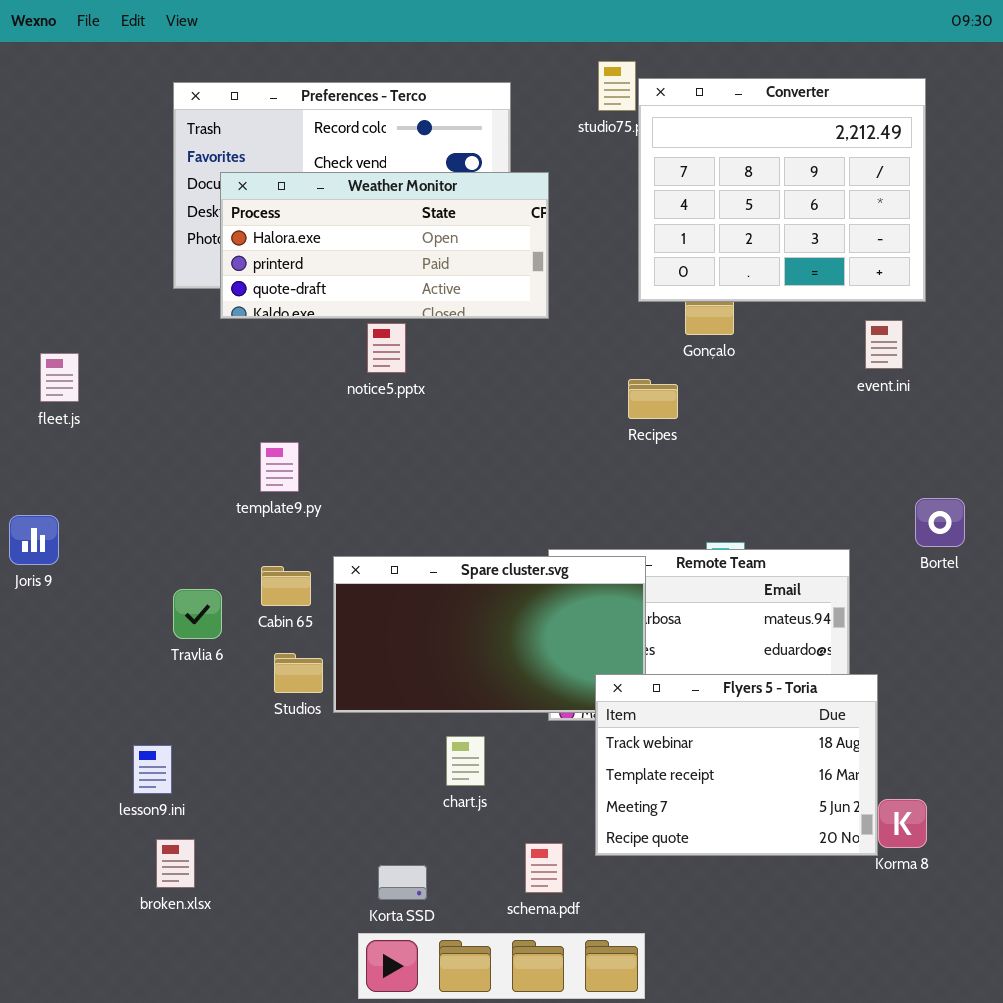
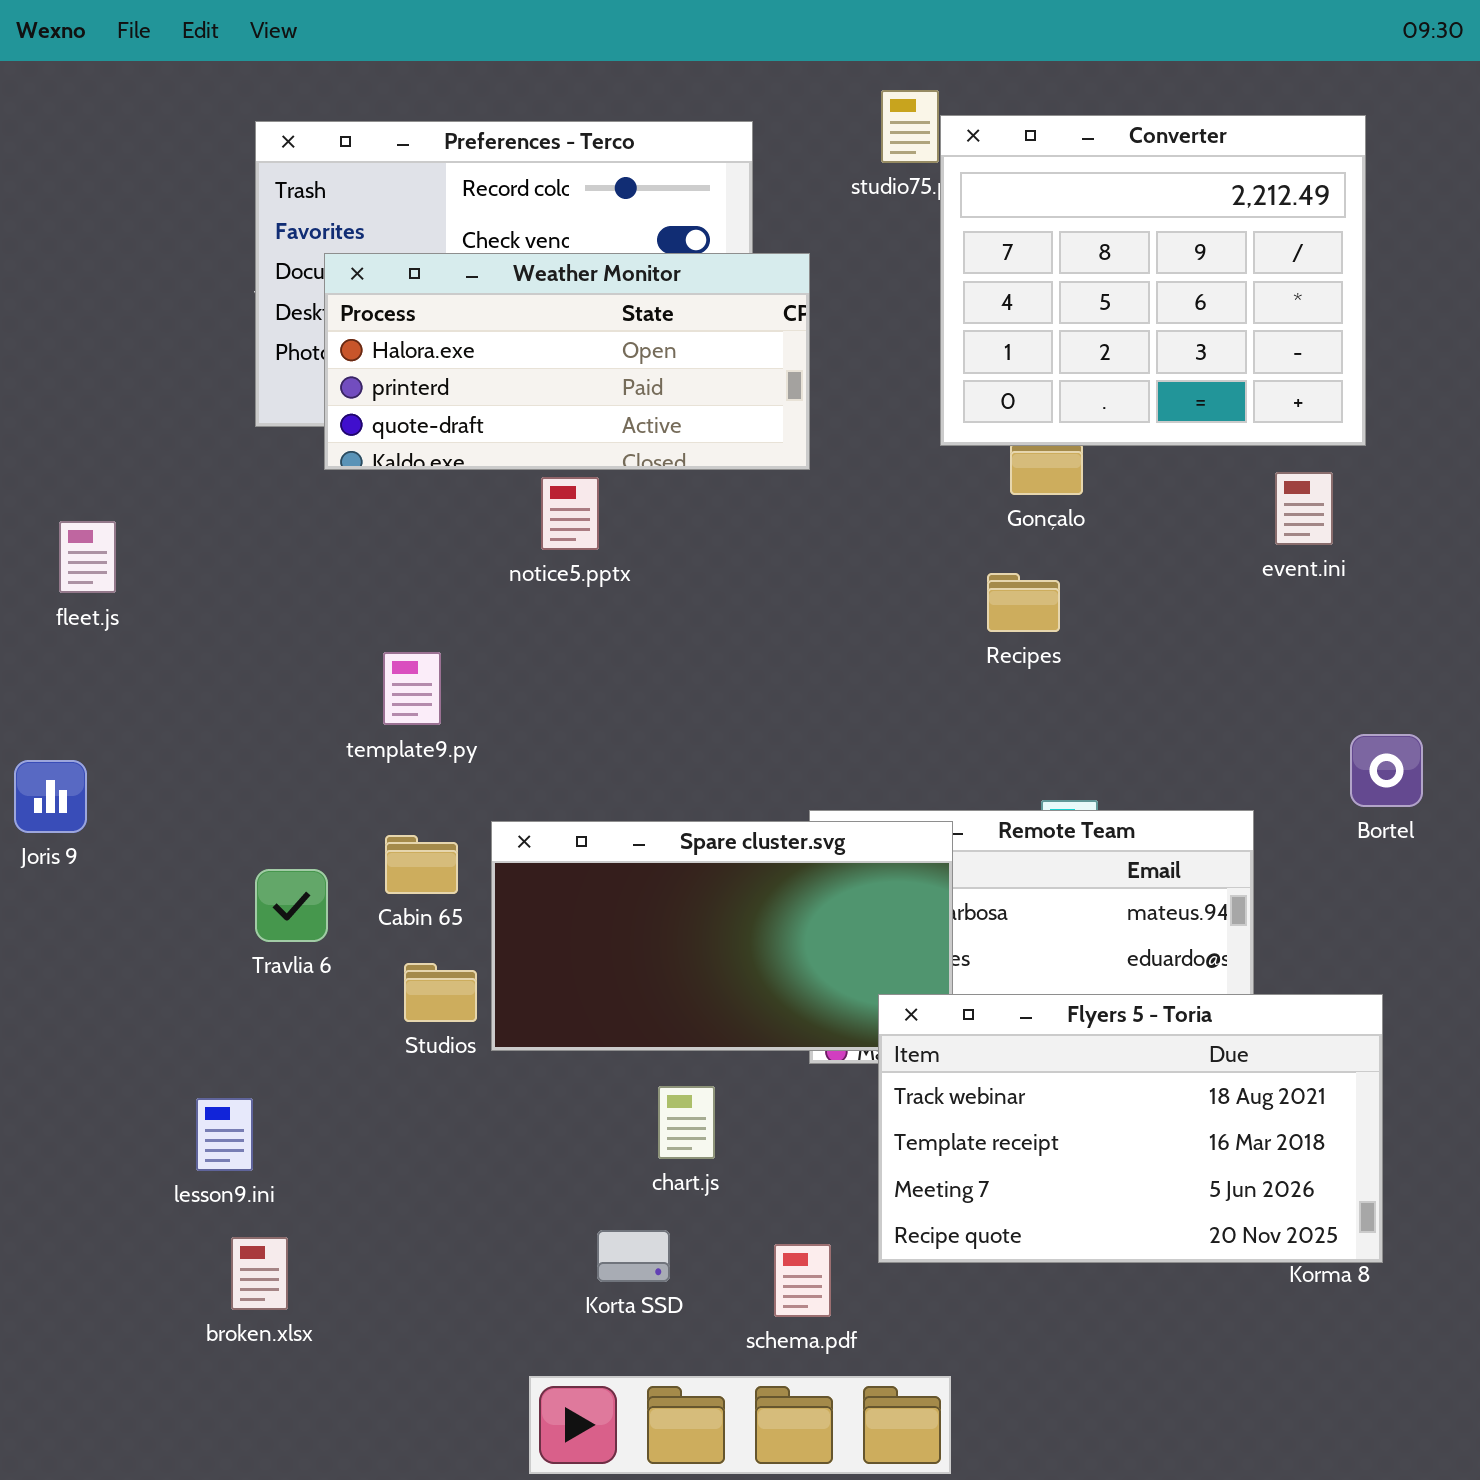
Recipes: [628,379,678,419] -> [987,573,1060,632], moved
Flyers 5 - Toria: [595,674,878,856] -> [878,994,1383,1263], resized
Korta SSD: [378,865,427,900] -> [597,1230,670,1282], moved

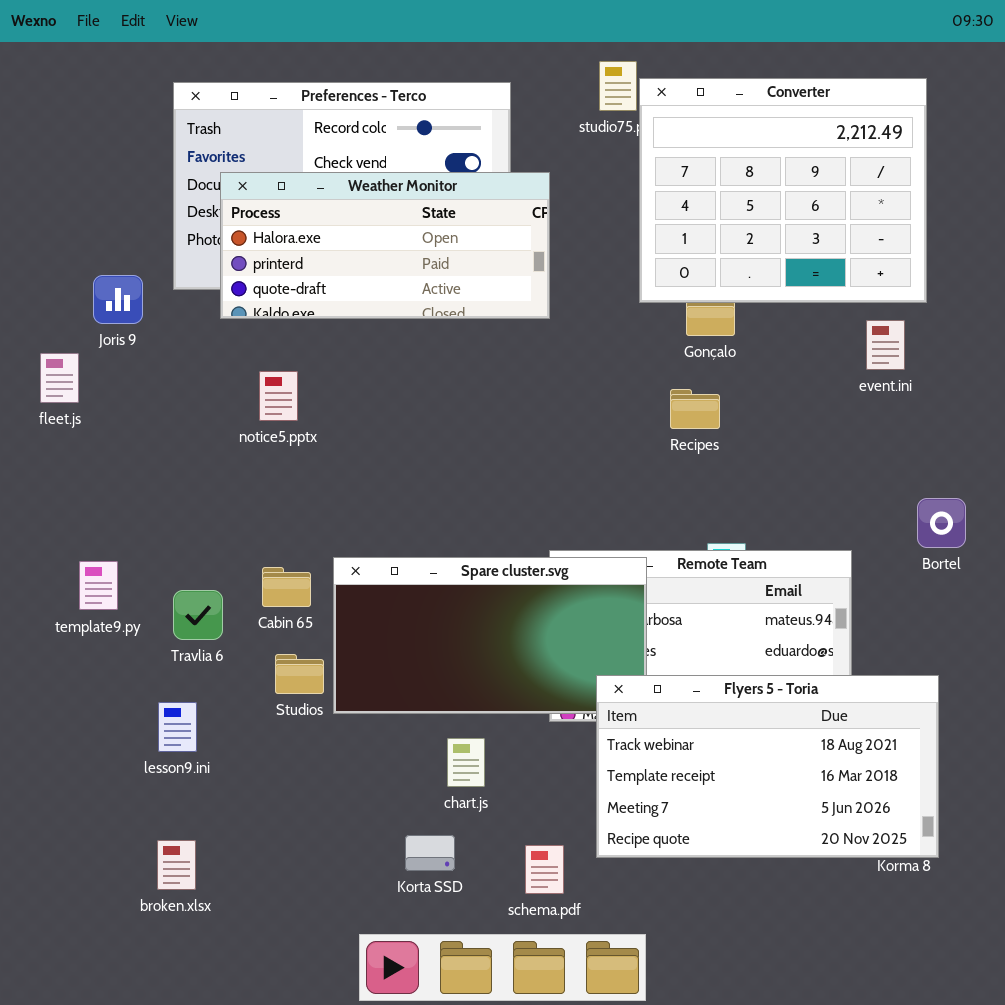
notice5.pptx: [541,477,599,550] -> [259,371,298,421], moved
template9.py: [383,652,441,725] -> [79,561,118,610], moved
Joris 9: [14,760,87,833] -> [93,275,143,324], moved
lesson9.ini: [196,1098,253,1171] -> [158,702,197,752], moved

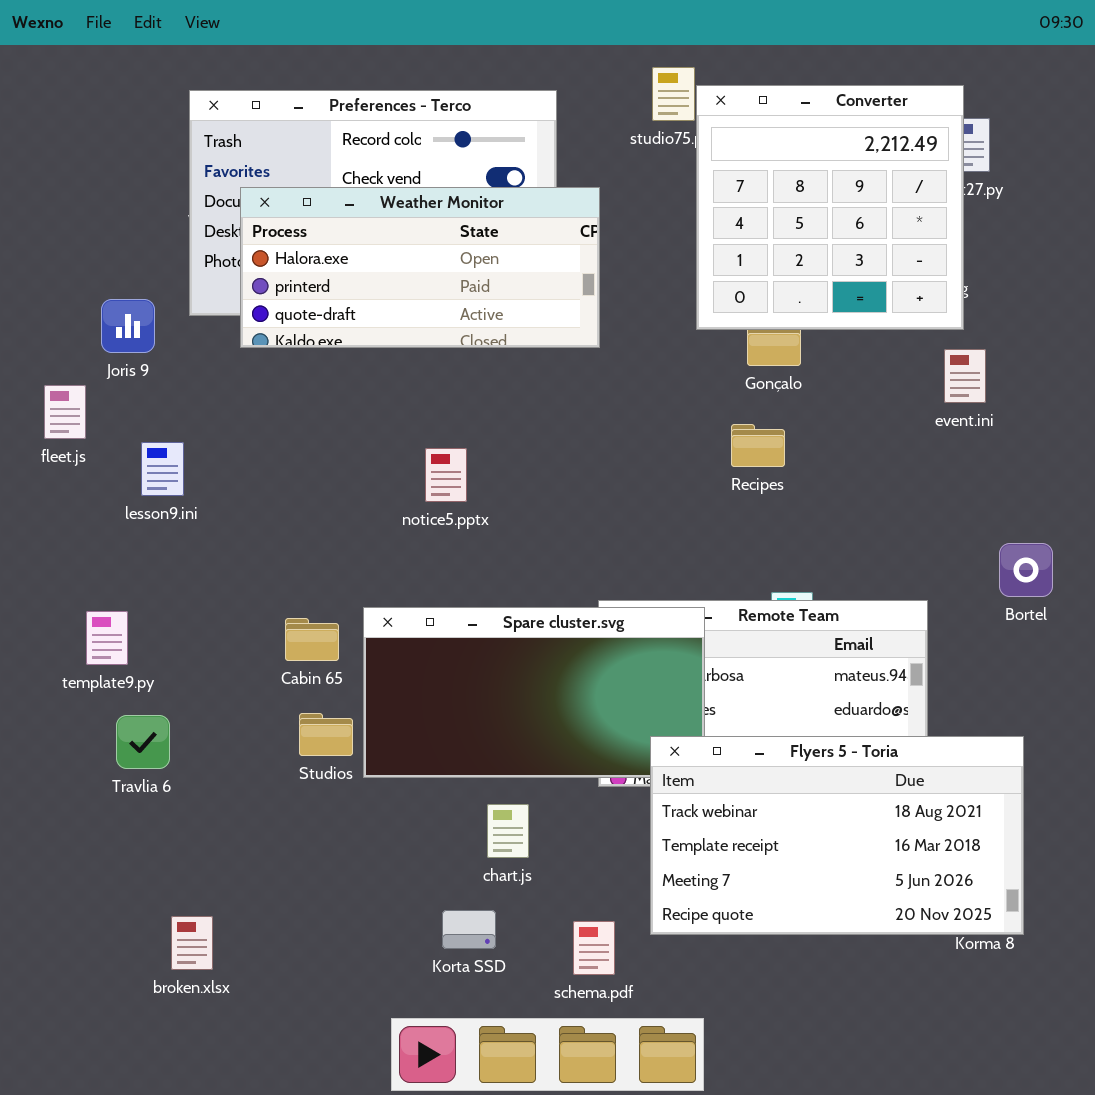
Converter: [639,78,927,303] -> [696,85,964,330], resized
notice5.pptx: [259,371,298,421] -> [425,448,467,502], moved
Travlia 6: [173,590,223,640] -> [116,715,170,769], moved
lesson9.ini: [158,702,197,752] -> [141,442,184,496], moved

